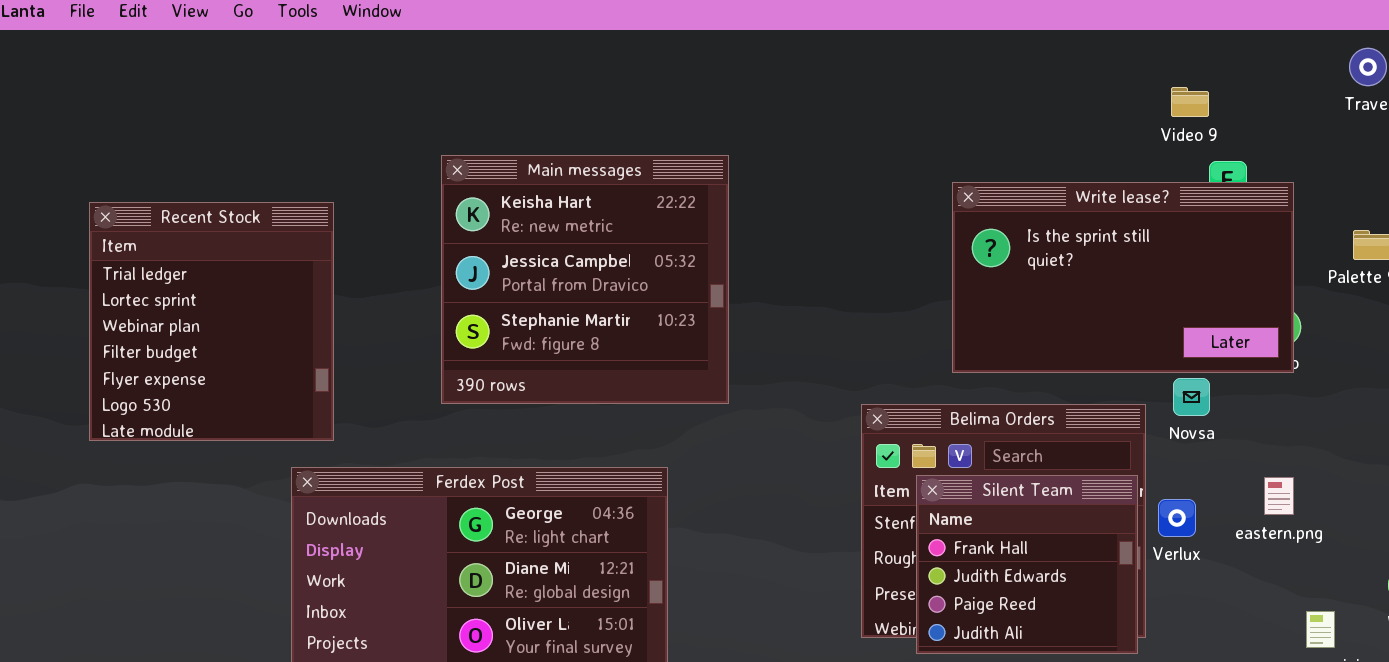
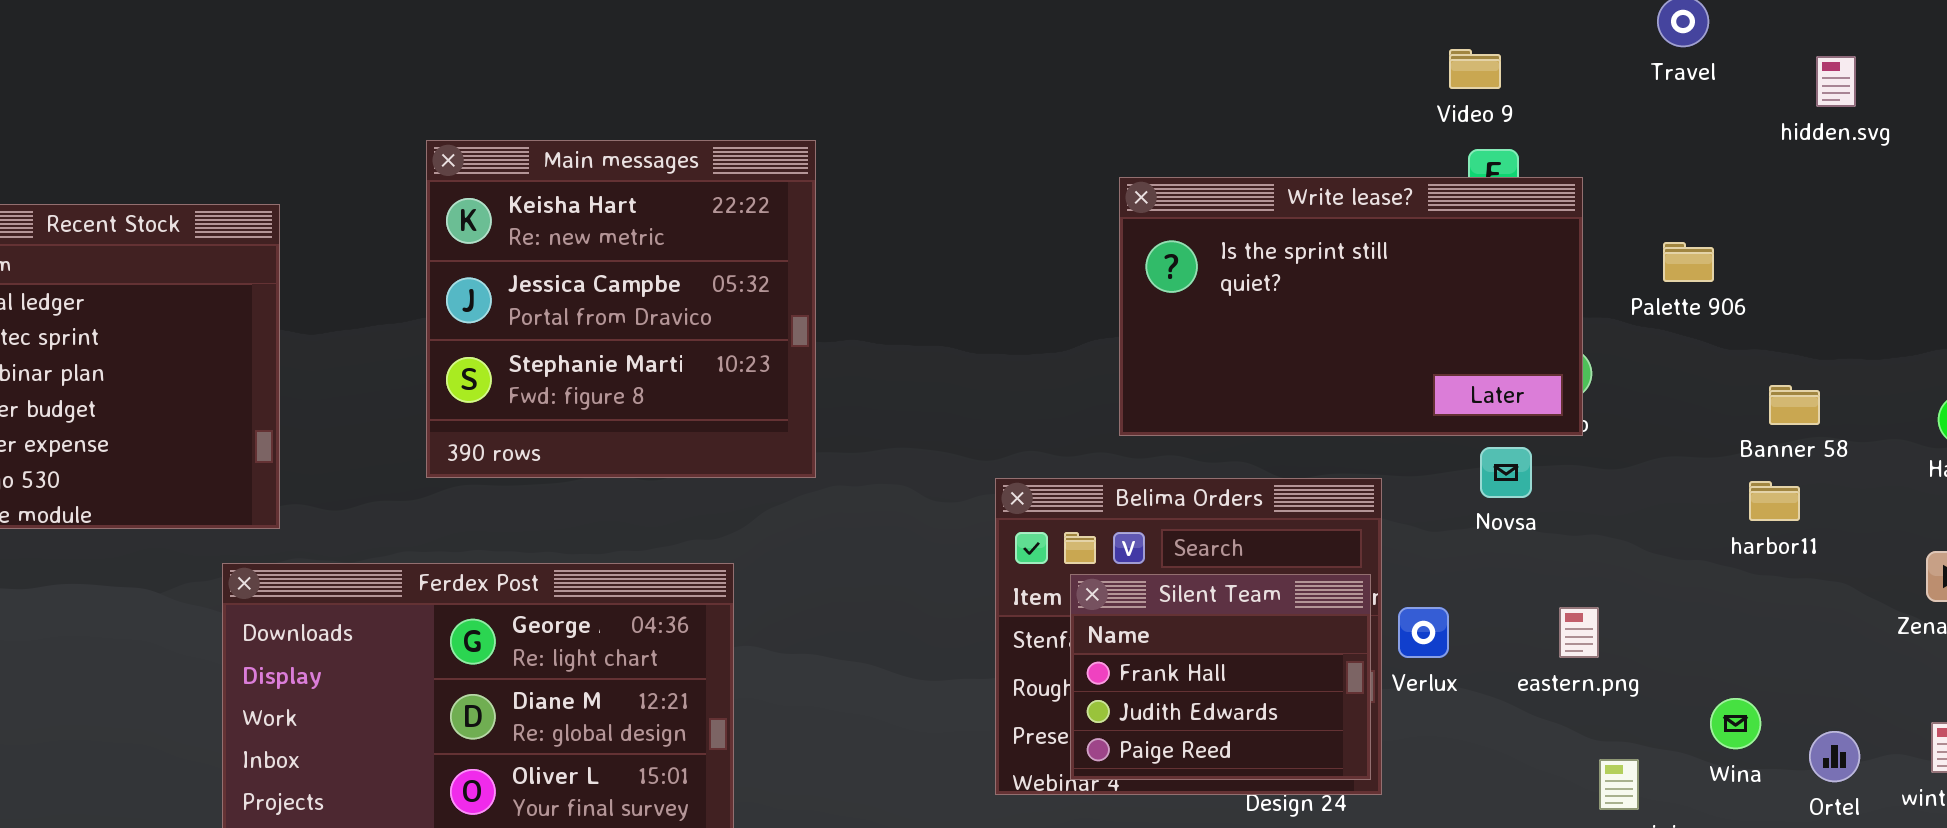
Video 9: [1171,87,1209,117] -> [1449,49,1501,89], moved
Novsa: [1173,378,1210,416] -> [1480,447,1532,498], moved
Silent Team: [916,475,1138,654] -> [1070,574,1371,780], resized
eastern.png: [1264,477,1294,515] -> [1559,607,1599,658], moved

